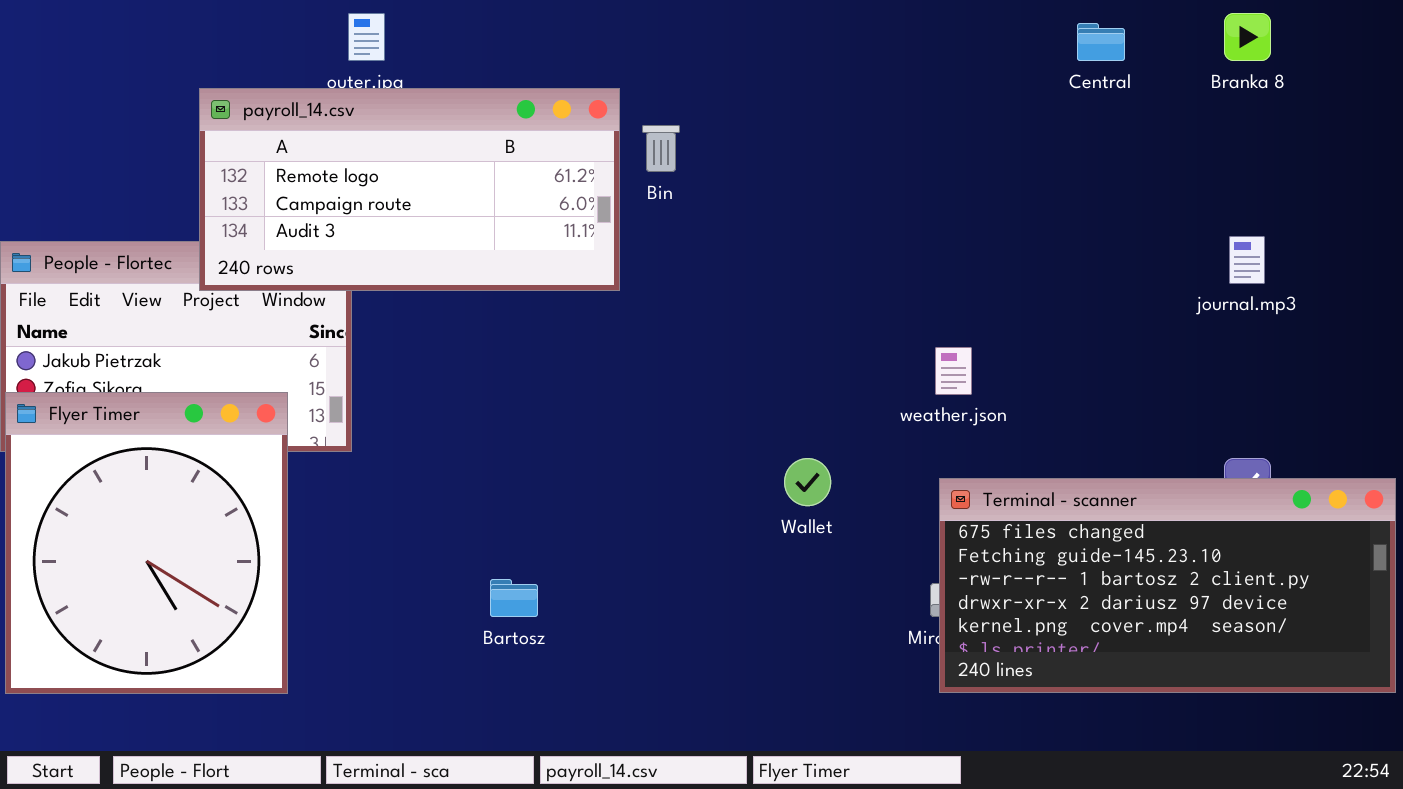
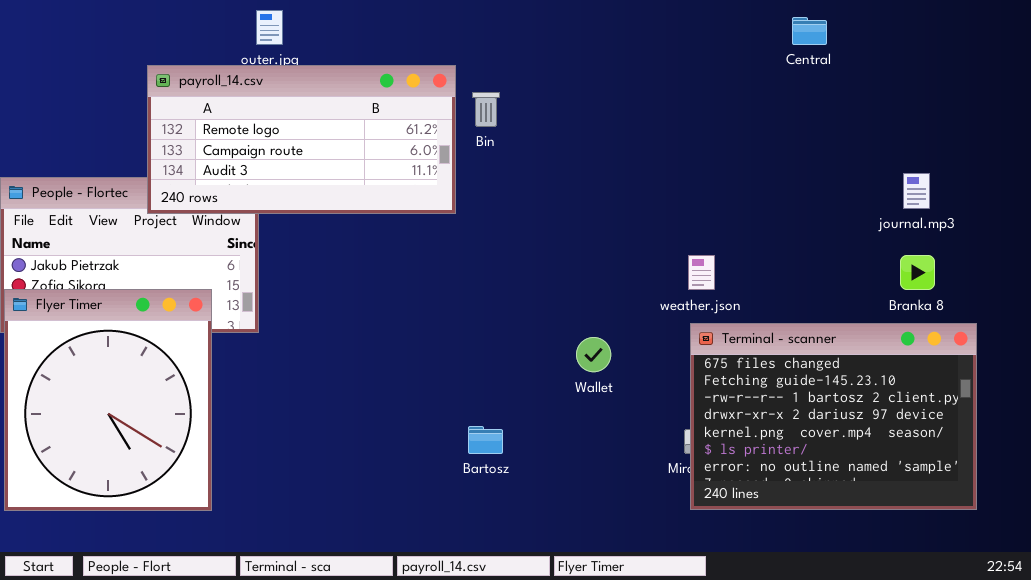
Branka 8: [1224,13,1271,61] -> [900,255,935,290], moved
Terminal - scanner: [939,478,1396,693] -> [690,323,977,510], resized
Bartosz: [490,579,538,617] -> [468,426,503,454], moved

